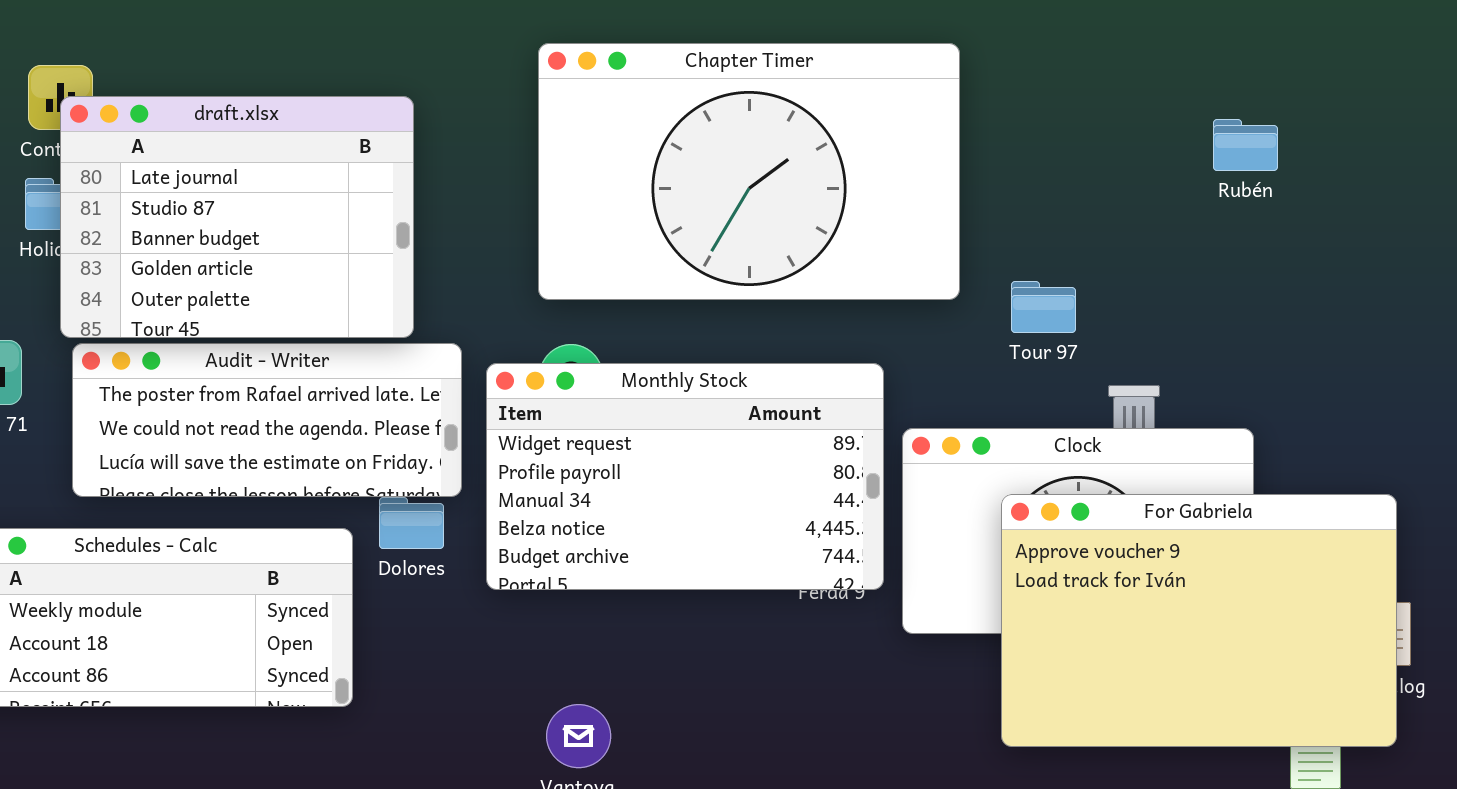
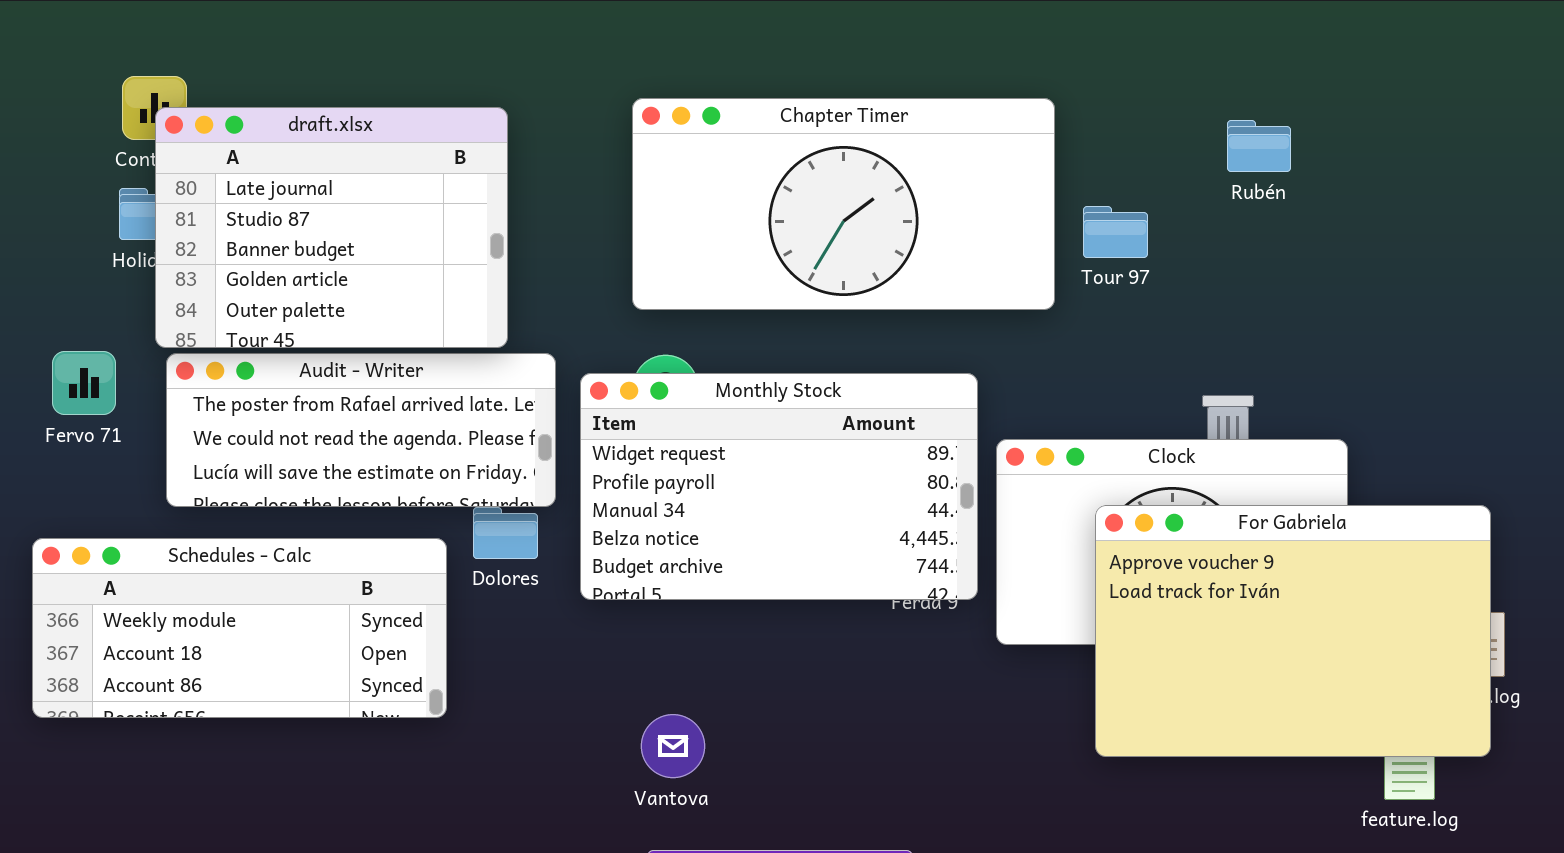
Chapter Timer: [538,43,960,300] -> [632,98,1055,310], resized
Rubén: [1213,119,1278,171] -> [1227,120,1291,172], moved
Tour 97: [1011,281,1076,333] -> [1083,206,1148,258], moved

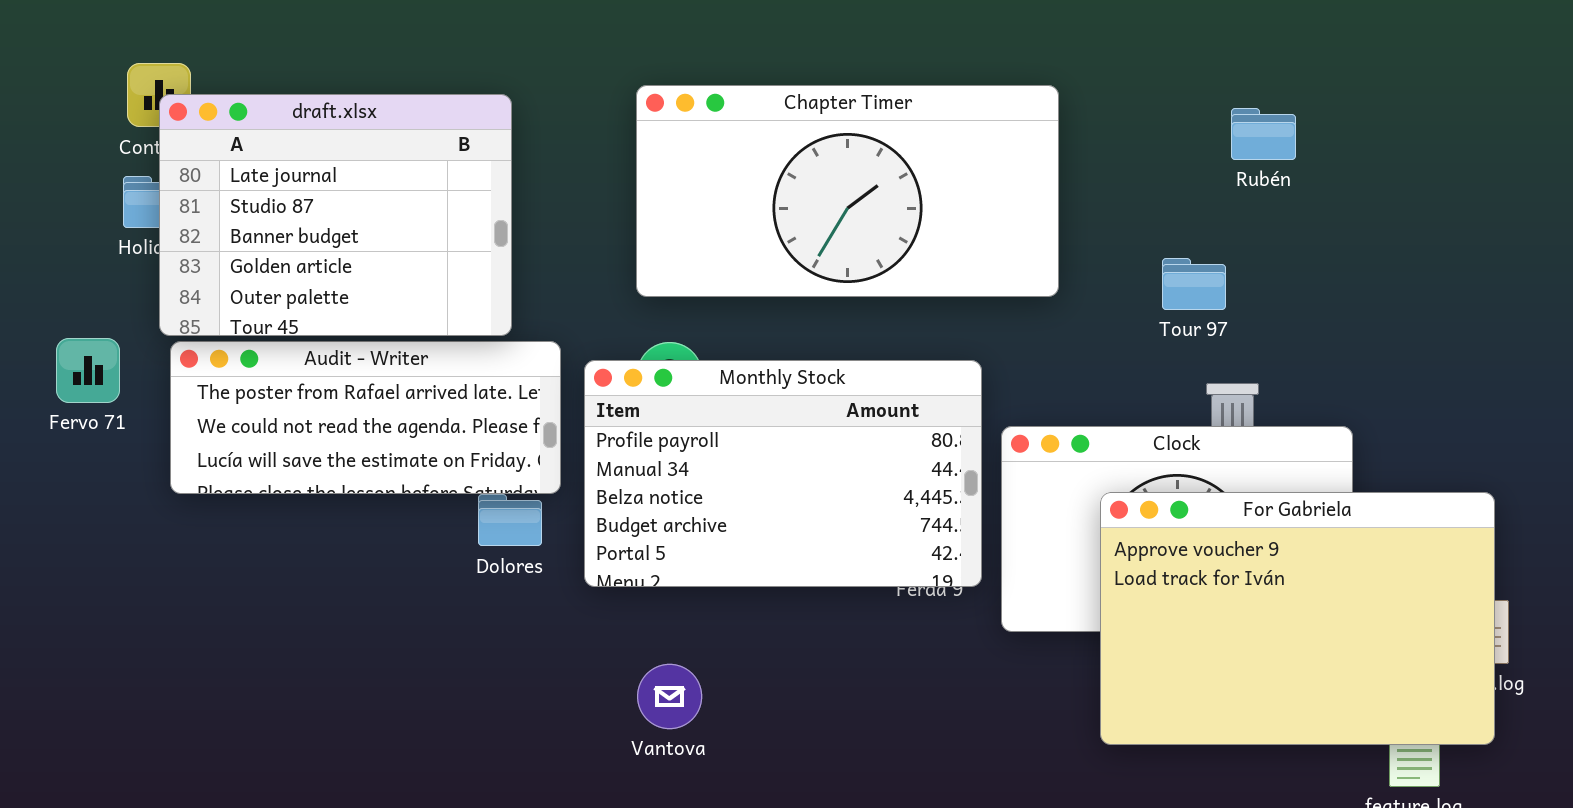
Tour 97: [1083,206,1148,258] -> [1162,258,1226,310], moved
Monthly Stock: [580,373,978,600] -> [584,360,982,587], scrolled down 1 row
Schedules - Calc: [32,538,447,718] -> none, closed
Vantova: [641,714,705,778] -> [637,664,702,729], moved

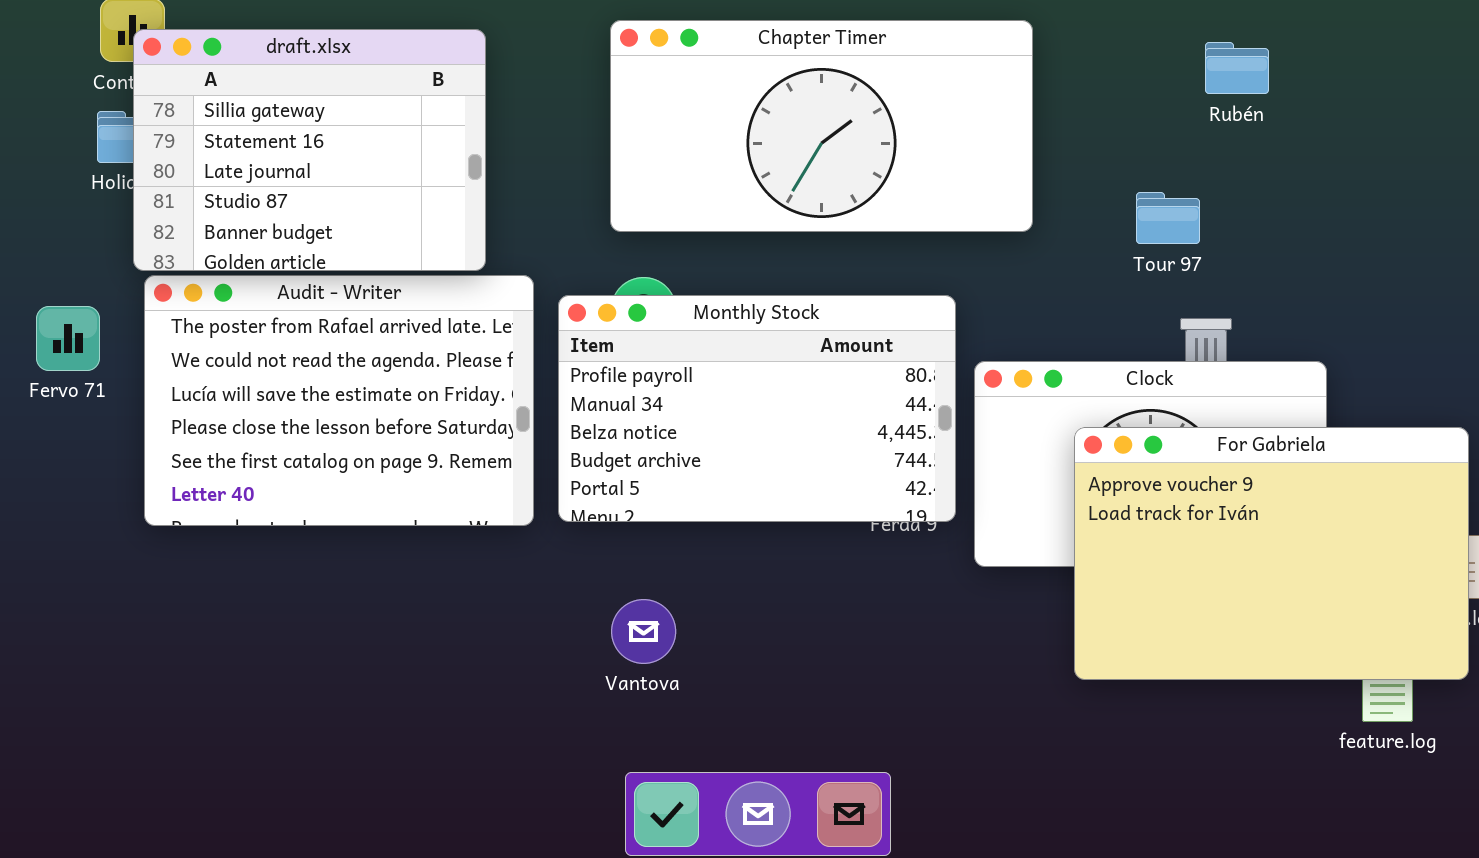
draft.xlsx: [159,94,512,336] -> [133,29,486,271], scrolled up 2 rows
Fervo 71: [56,338,120,403] -> [36,306,100,371], moved
Audit - Writer: [170,341,561,494] -> [144,275,534,526], resized

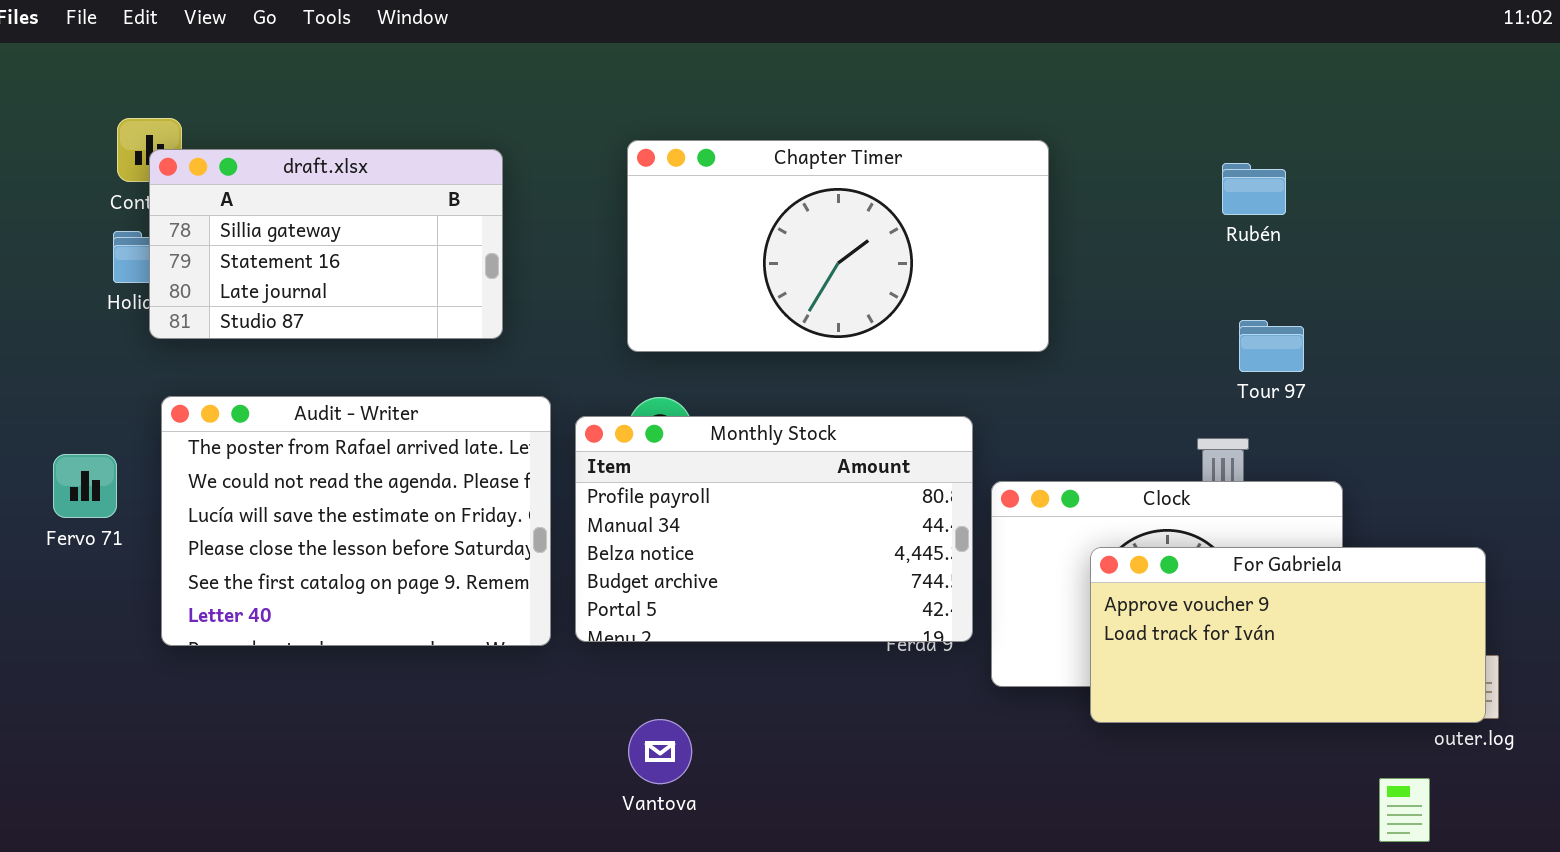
draft.xlsx: [133,29,486,271] -> [149,149,503,339], resized
Tour 97: [1136,192,1200,244] -> [1239,320,1304,372], moved
Fervo 71: [36,306,100,371] -> [53,454,117,518], moved
For Gabriela: [1074,427,1469,680] -> [1090,547,1486,723], resized

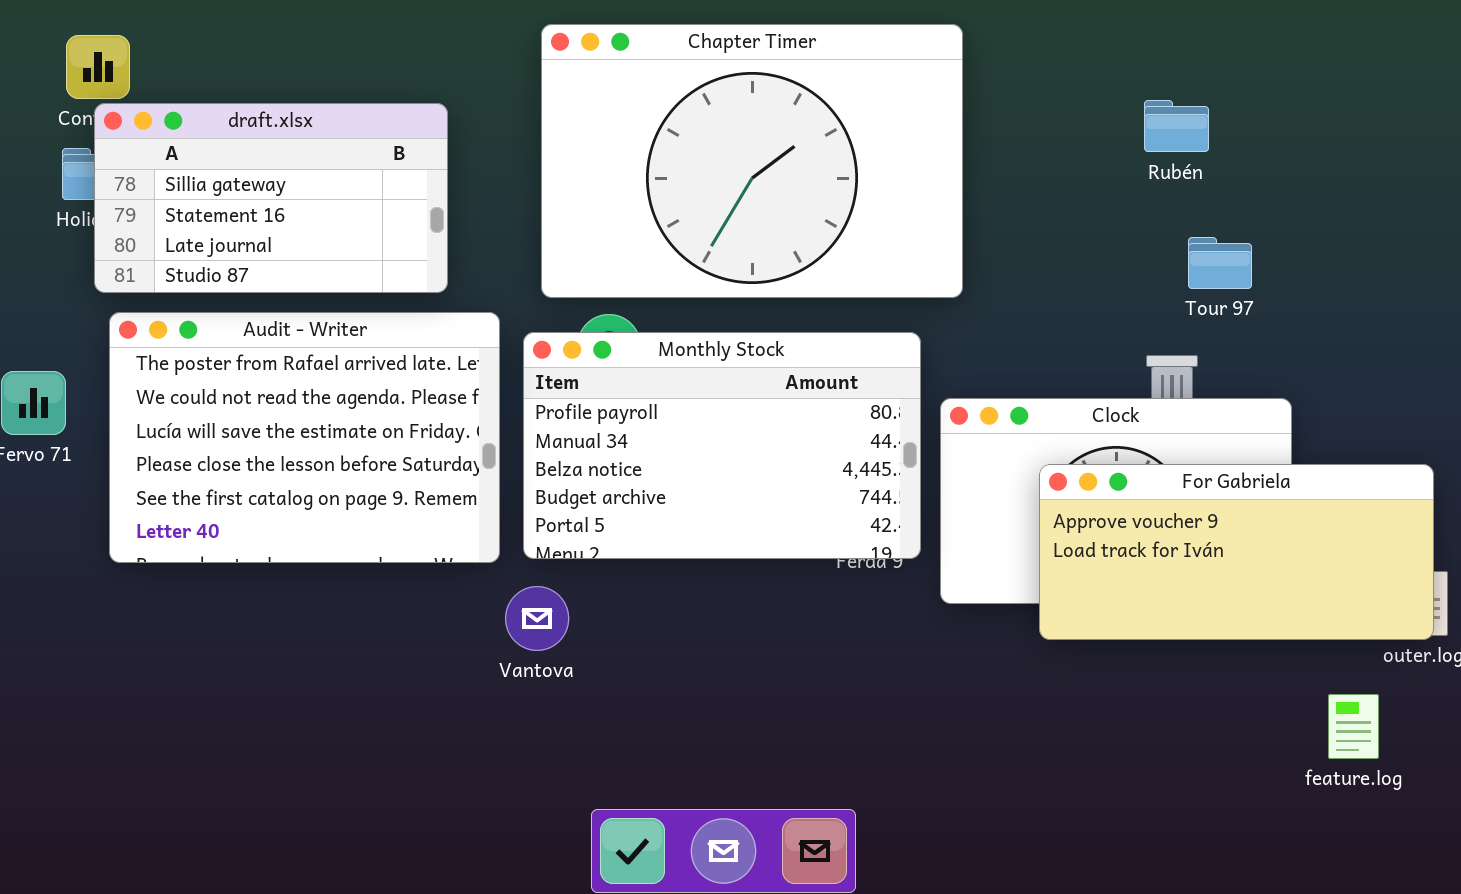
Chapter Timer: [627,140,1049,352] -> [541,24,963,298], moved, resized
draft.xlsx: [149,149,503,339] -> [94,103,448,293], moved
Rubén: [1222,163,1286,215] -> [1144,100,1209,152], moved
Vantova: [628,719,692,784] -> [505,586,569,651], moved

